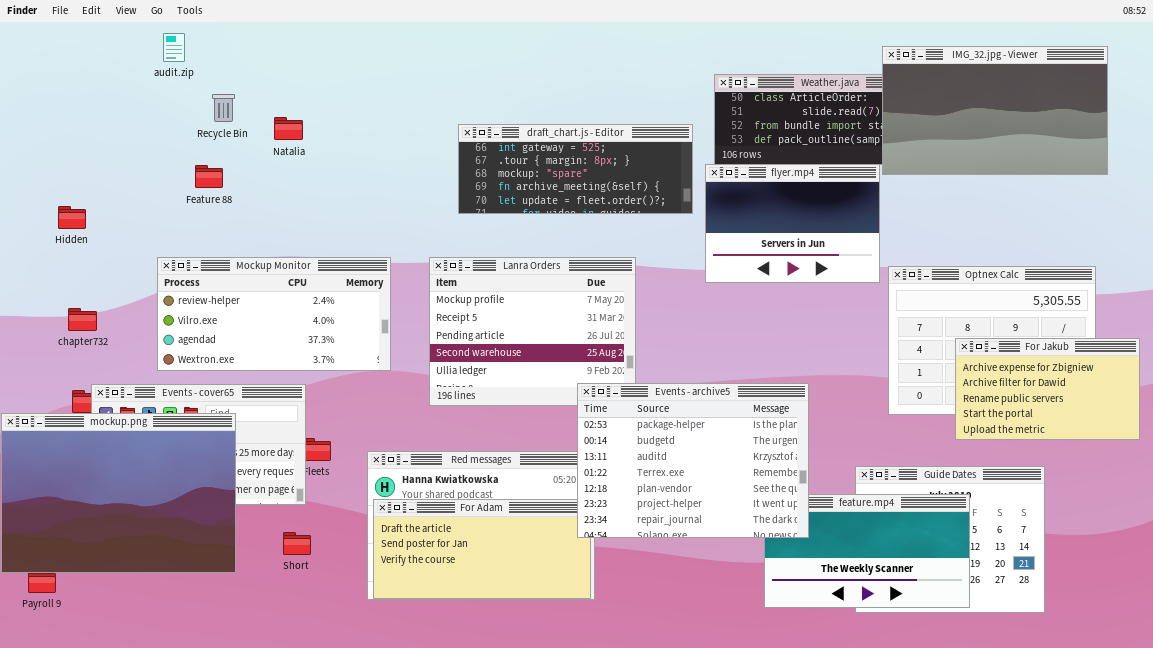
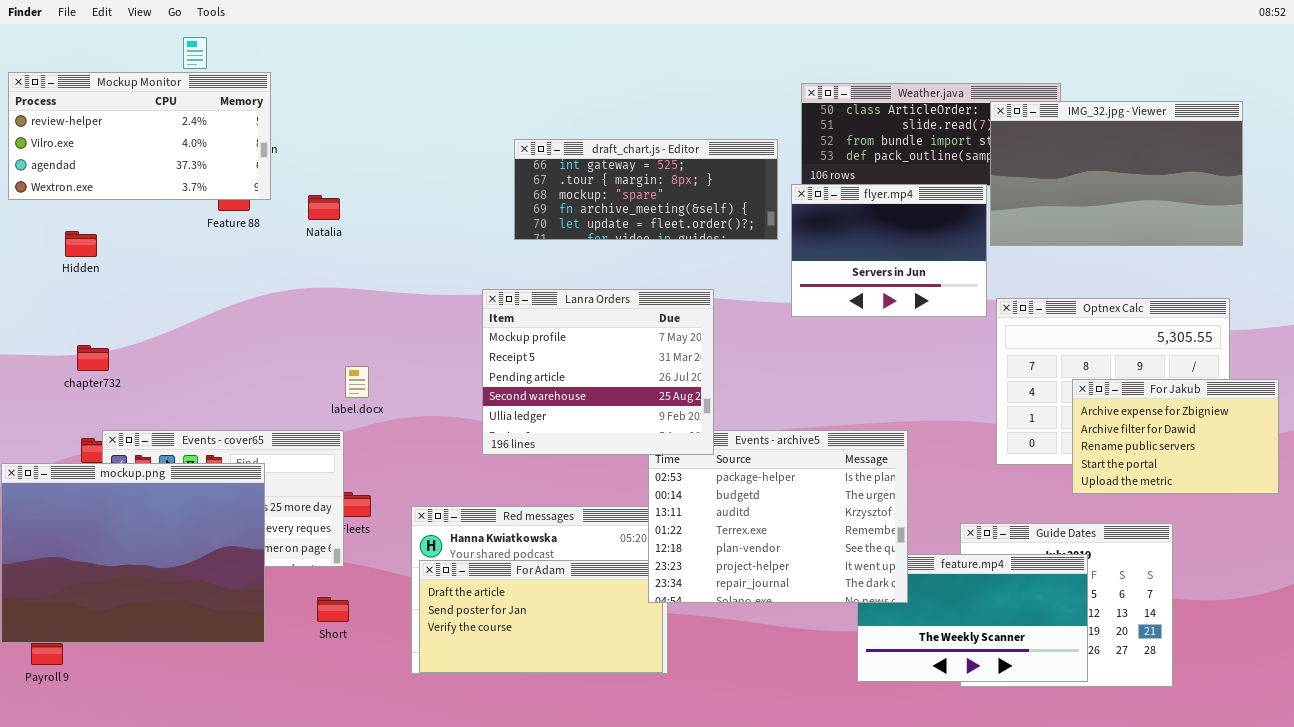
IMG_32.jpg - Viewer: [882,46,1108,175] -> [990,101,1243,246], moved
Natalia: [274,117,303,140] -> [308,195,340,220], moved
Mockup Monitor: [157,257,391,371] -> [8,72,271,200], moved
Lanra Orders: [429,257,636,406] -> [482,289,714,455], raised

